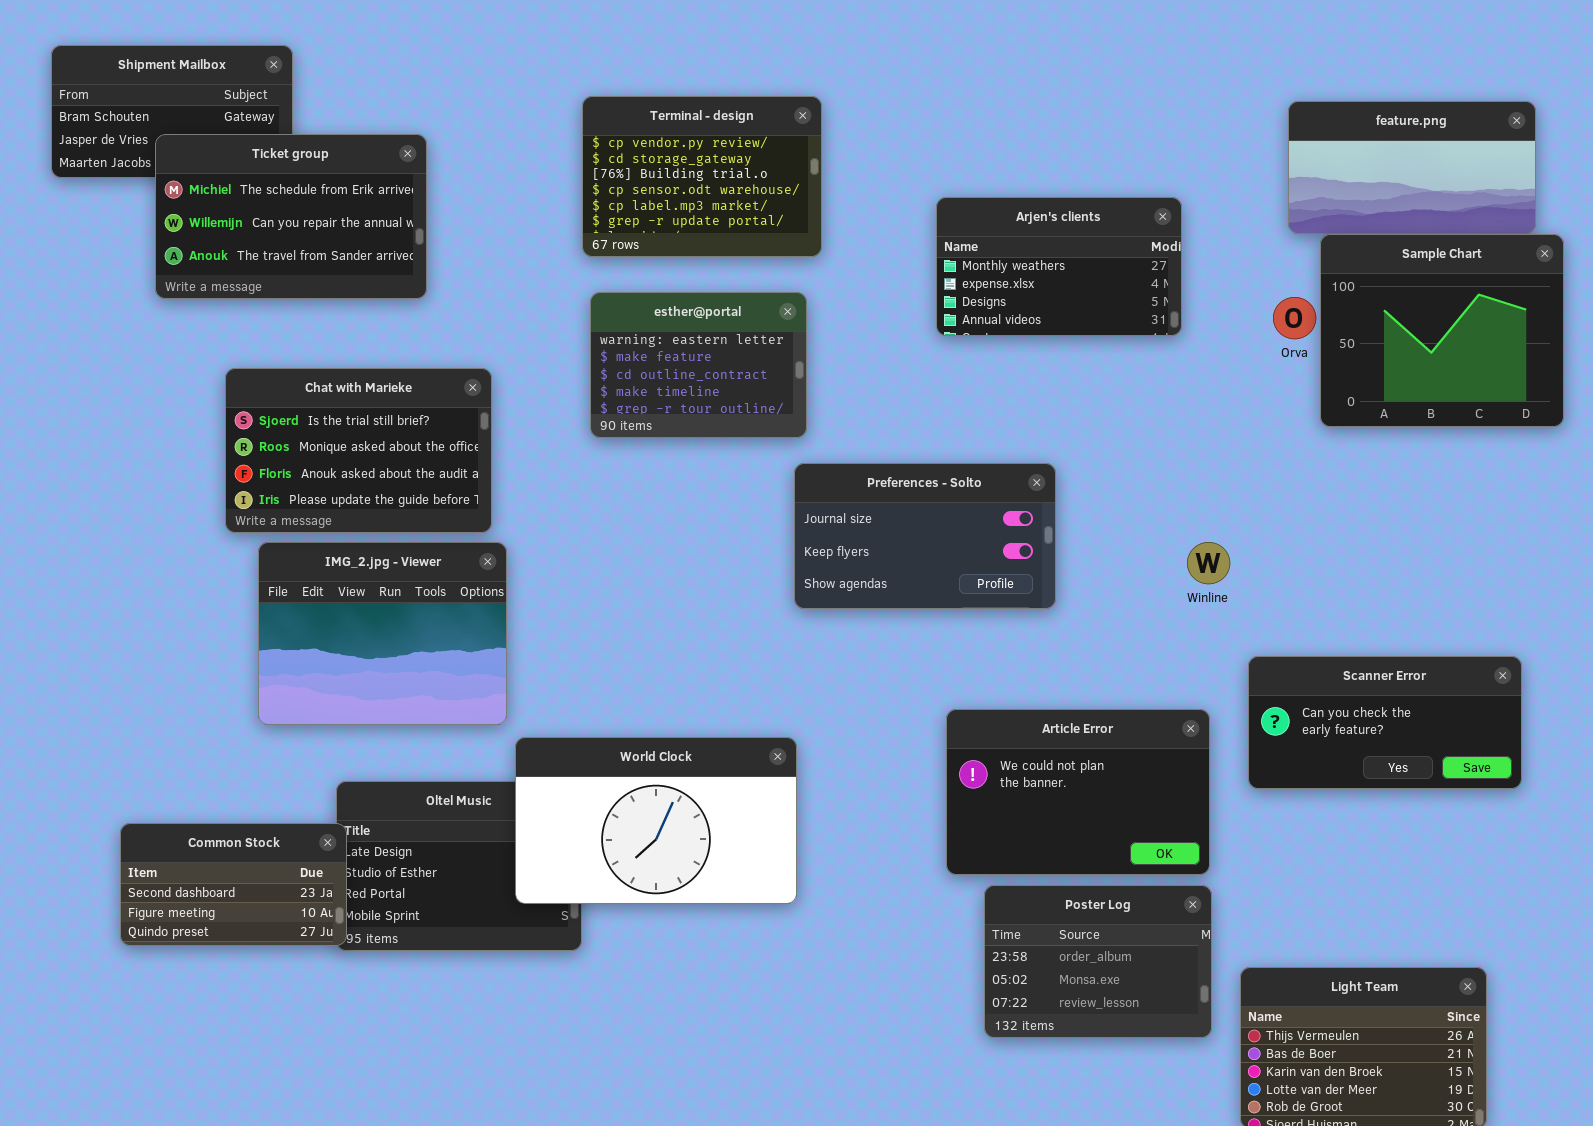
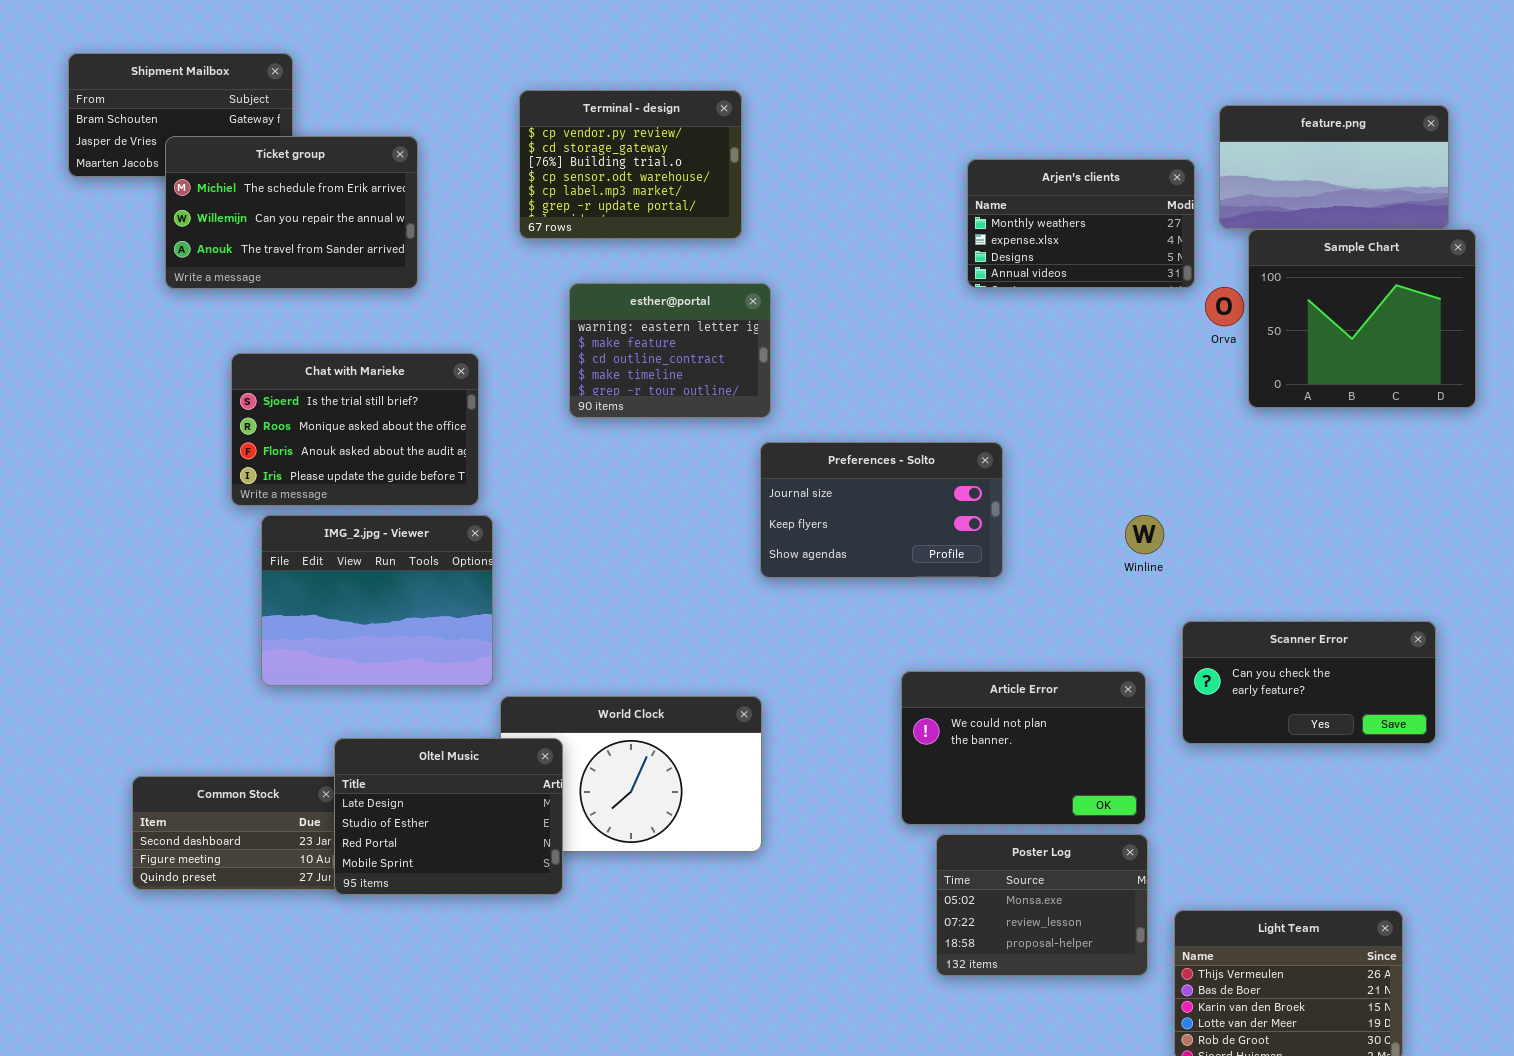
Terminal - design: [582,96,822,257] -> [519,90,742,239], moved
Arjen's clients: [936,197,1182,336] -> [967,159,1195,288], moved
Oltel Music: [336,781,582,951] -> [334,738,563,895], raised
Poster Log: [984,885,1212,1038] -> [936,834,1148,976], scrolled down 1 row

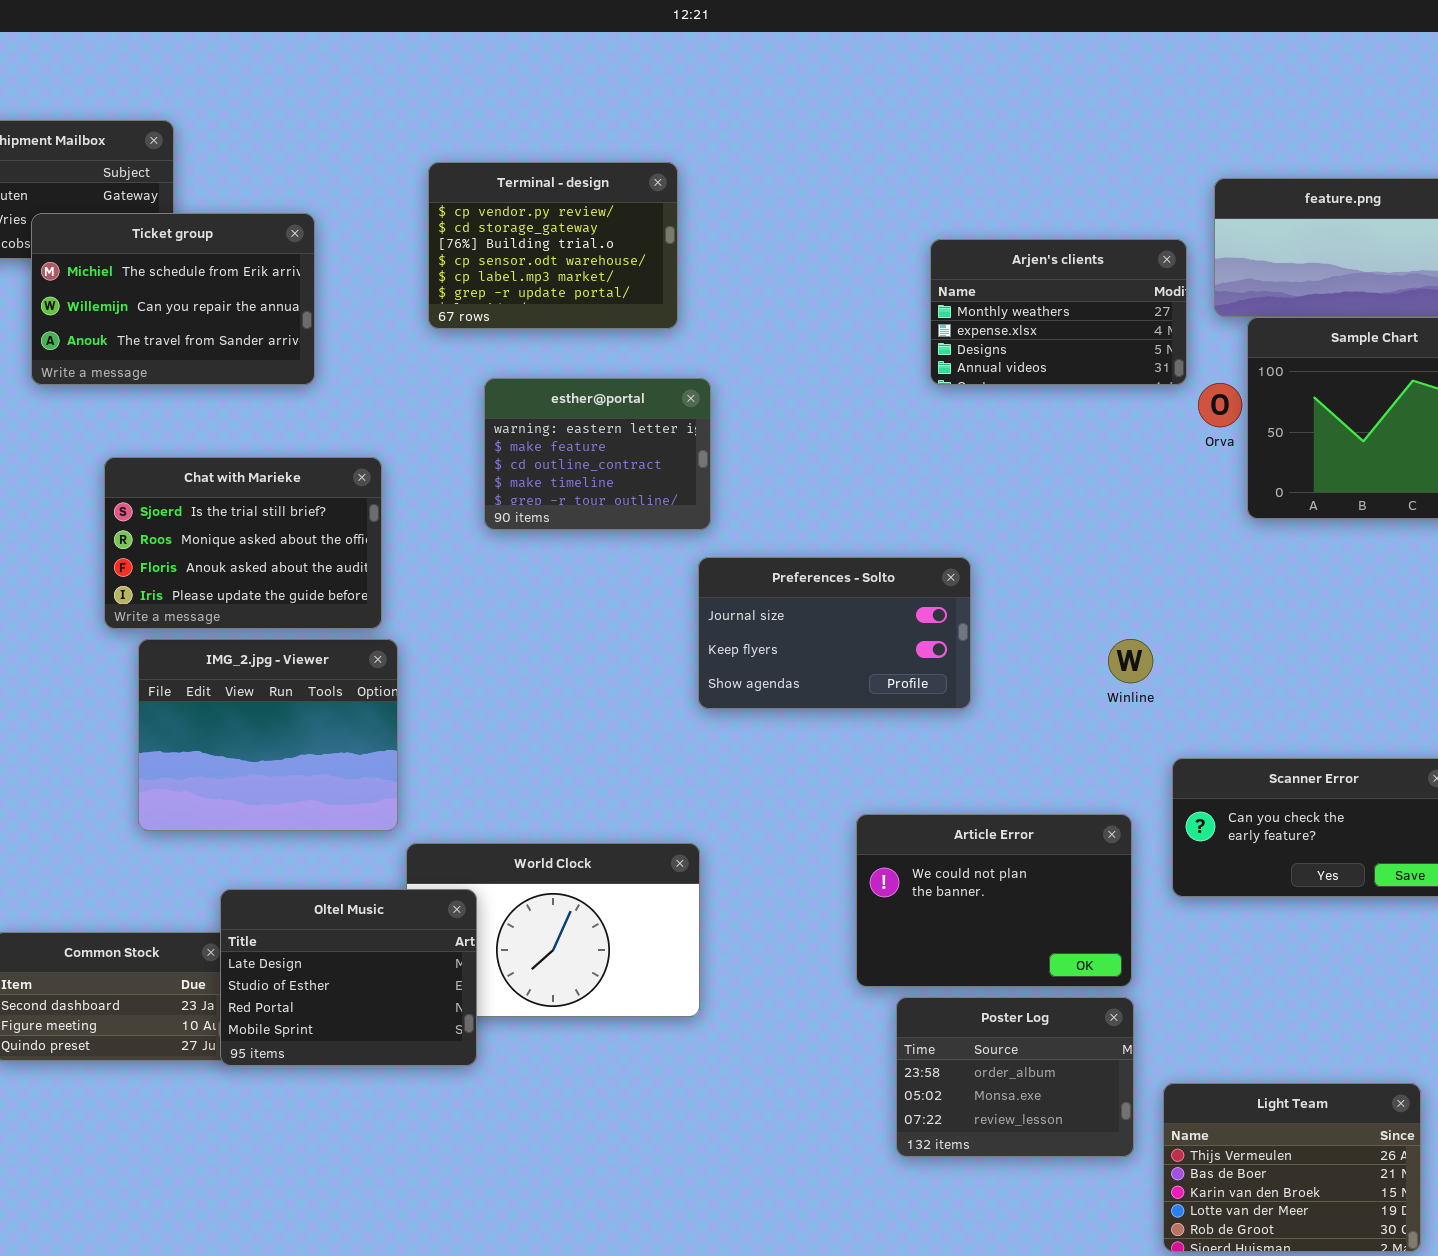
Poster Log: [936,834,1148,976] -> [896,997,1134,1157], scrolled up 1 row

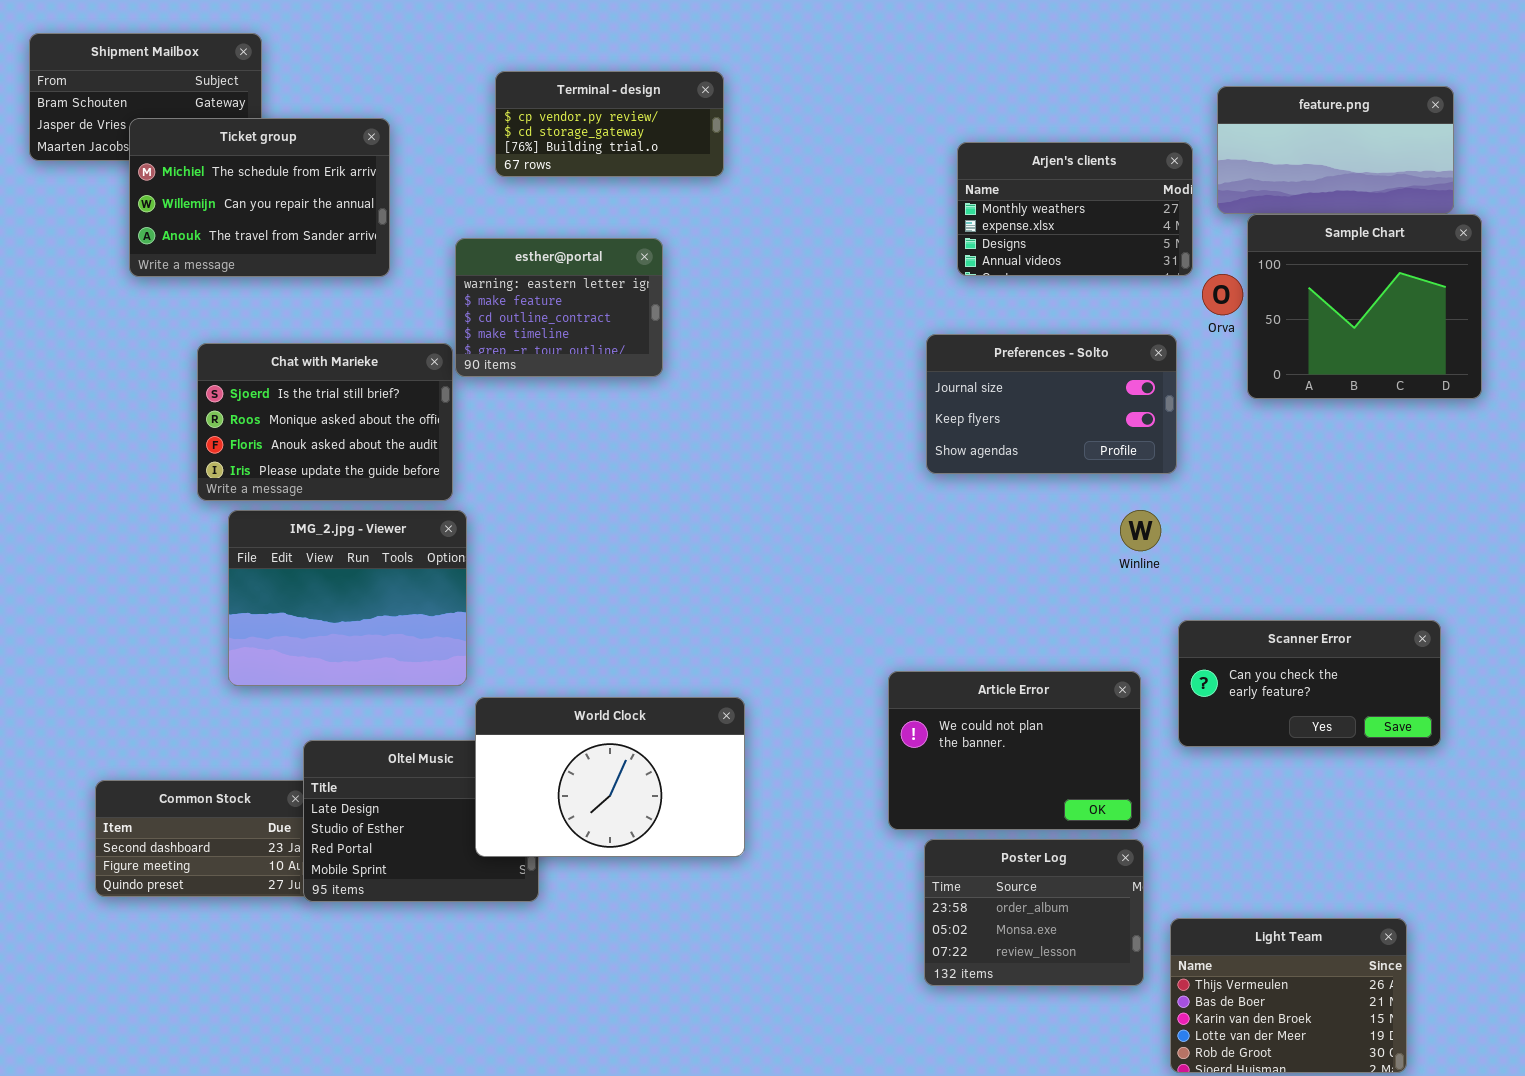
Terminal - design: [428,162,678,329] -> [495,71,724,177], resized
esther@portal: [484,378,711,530] -> [455,238,663,377], moved
Preferences - Solto: [698,557,971,709] -> [926,334,1177,474], moved
World Clock: [406,843,700,1017] -> [475,697,745,857], raised

